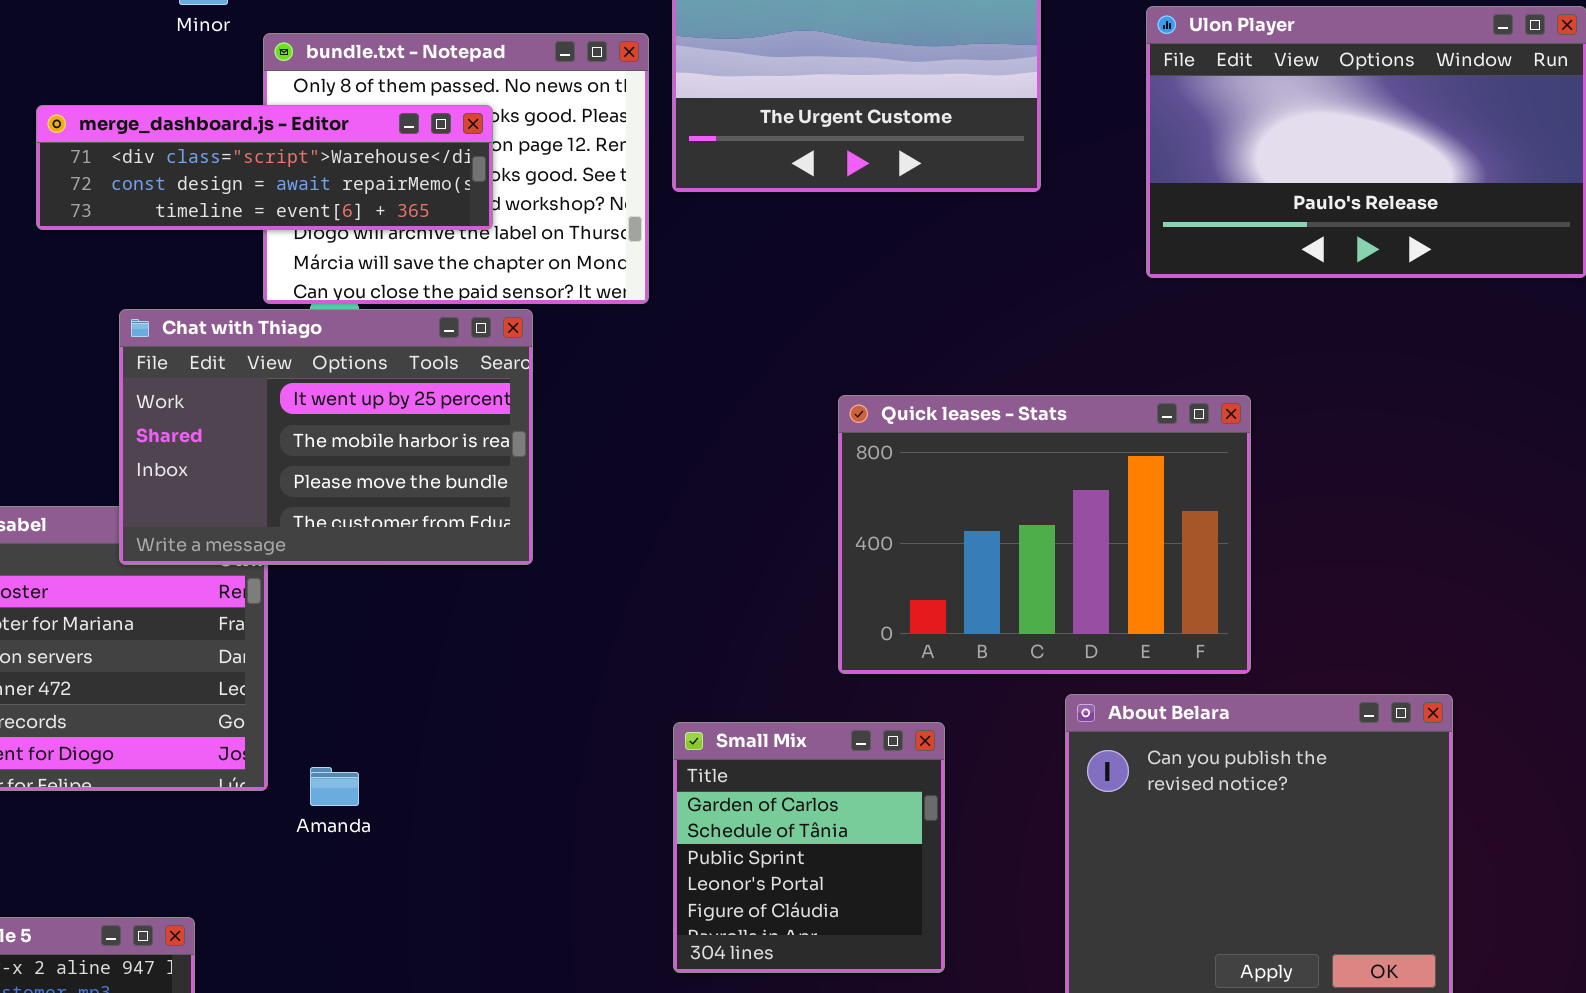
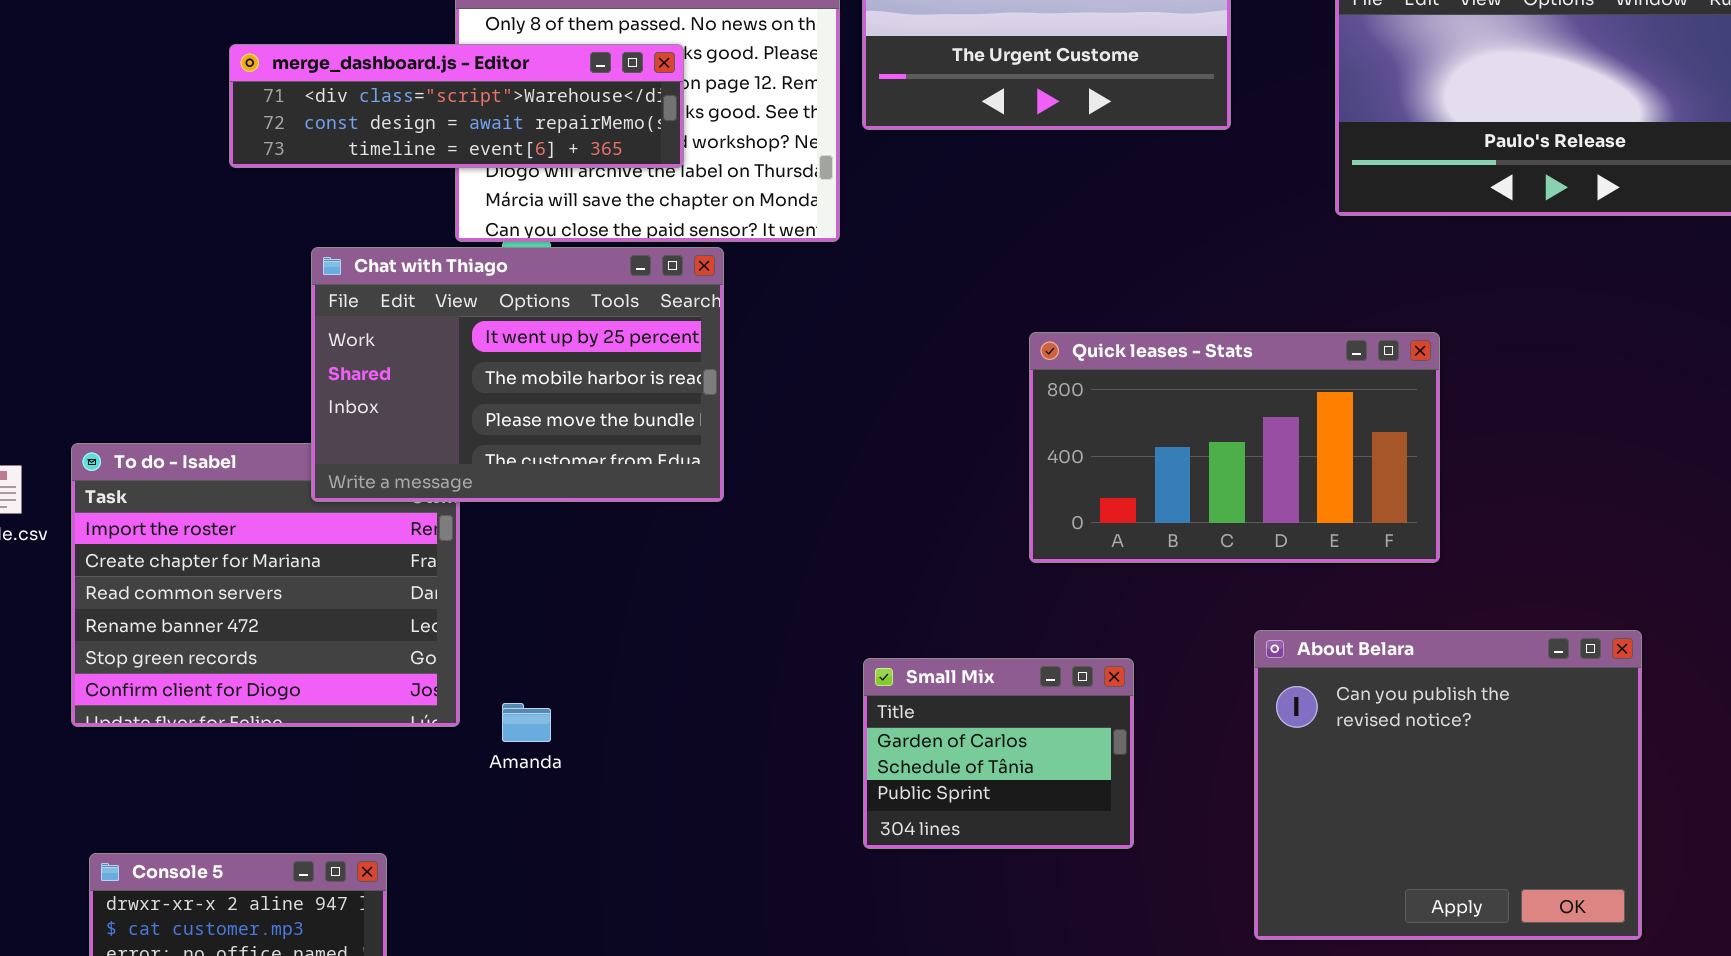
Quick leases - Stats: [838,395,1251,674] -> [1029,332,1440,563], resized
Small Mix: [673,722,945,973] -> [863,658,1134,849], resized

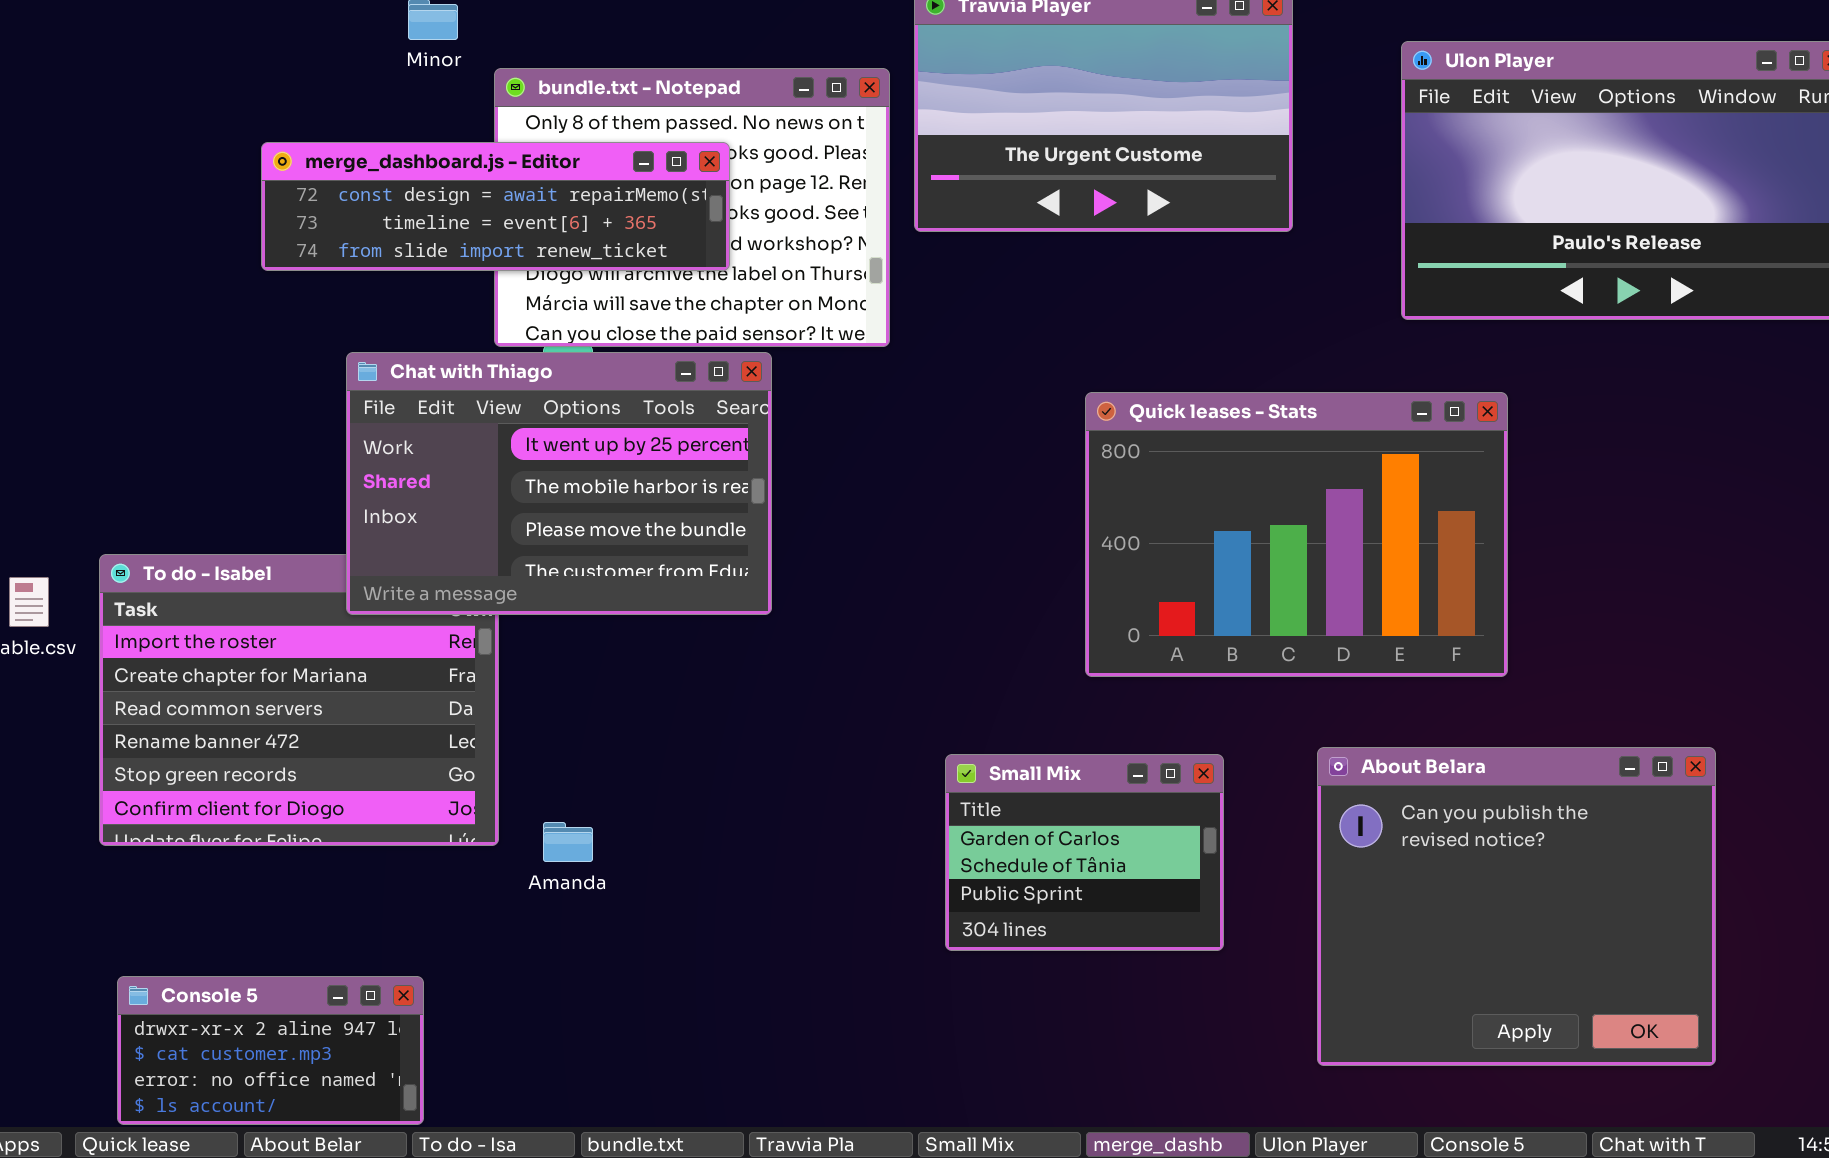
merge_dashboard.js - Editor: [229,44,684,168] -> [261,142,730,271], scrolled down 1 row
Quick leases - Stats: [1029,332,1440,563] -> [1085,392,1508,677], resized
Small Mix: [863,658,1134,849] -> [945,754,1224,951], moved

